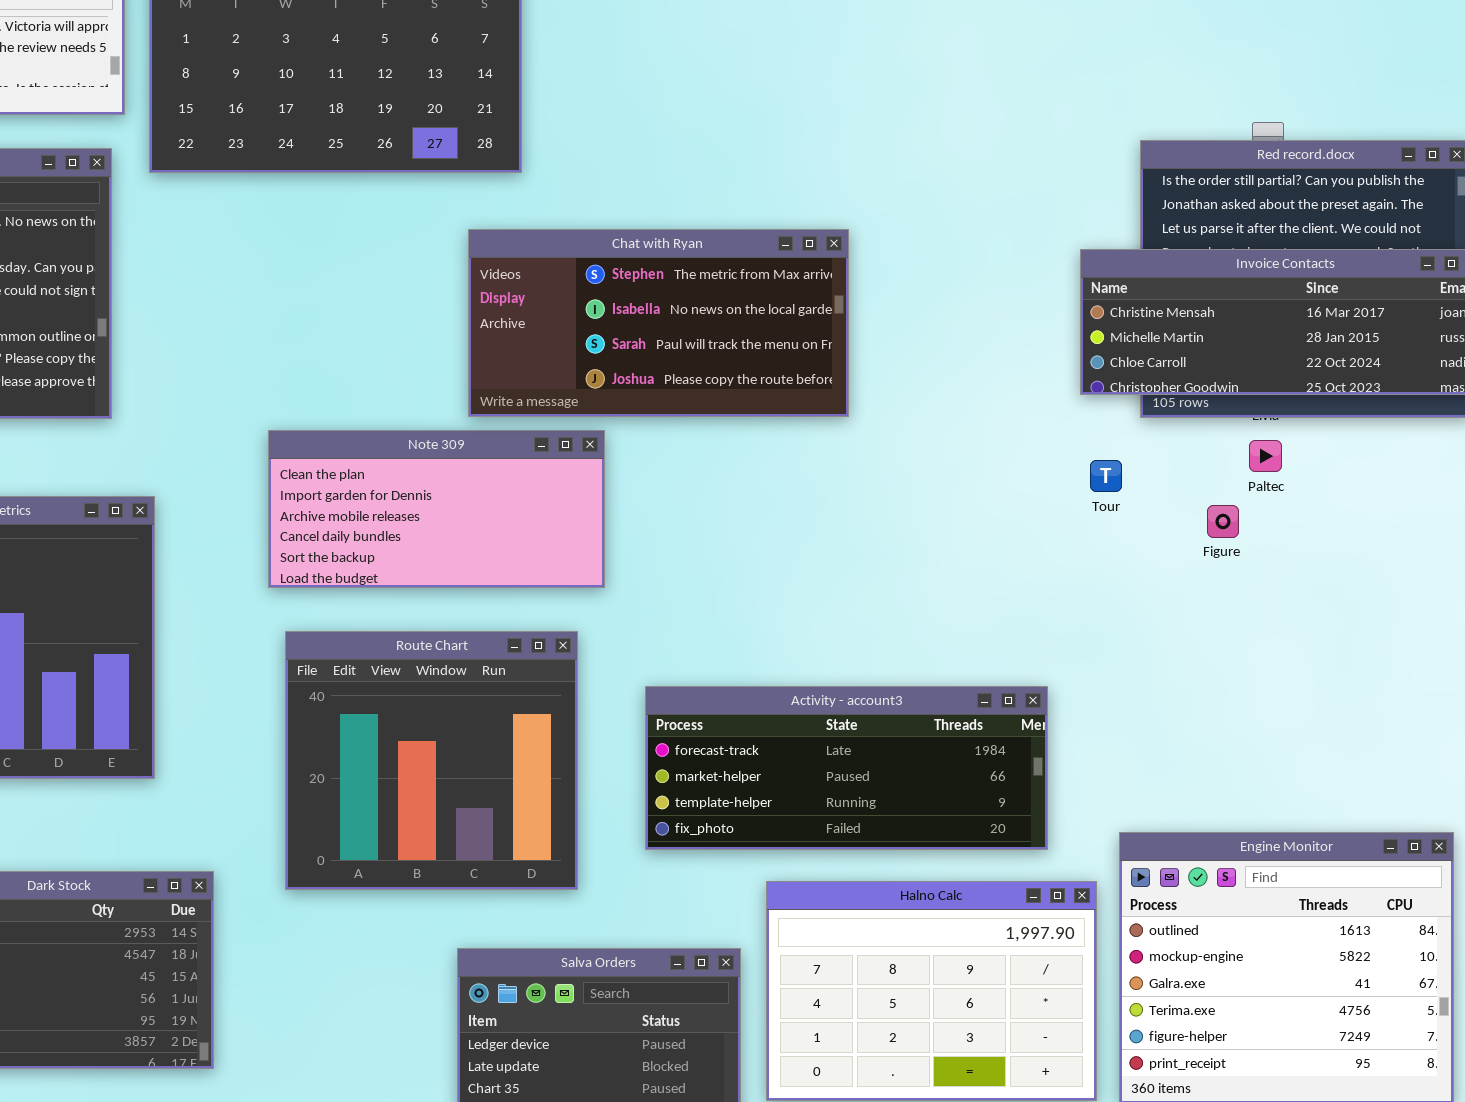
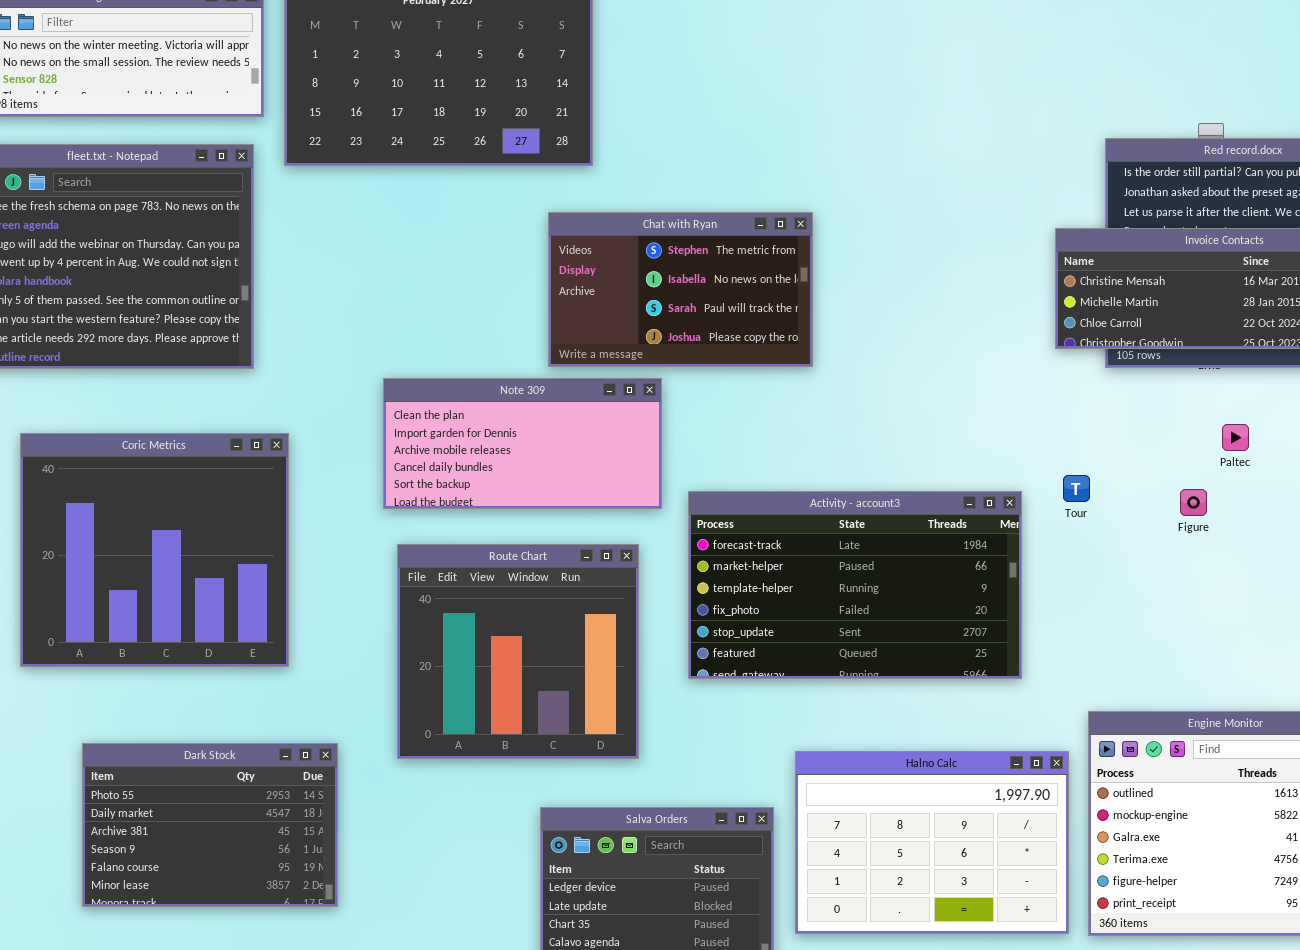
Chat with Ryan: [468,229,849,417] -> [548,212,813,367], resized
Paltec: [1249,440,1282,472] -> [1222,424,1249,451], moved
Tour: [1090,460,1122,492] -> [1063,475,1090,502], moved
Figure: [1207,505,1239,538] -> [1180,489,1207,516], moved
Activity - account3: [645,686,1048,850] -> [688,491,1022,679], moved, resized

